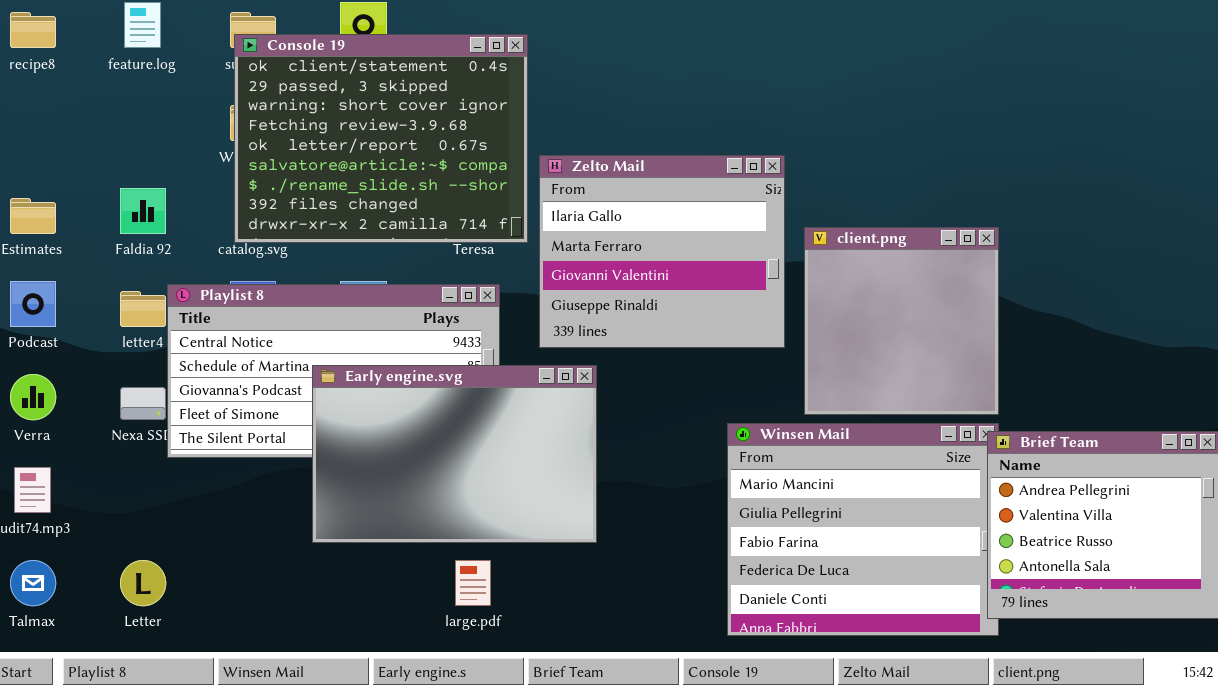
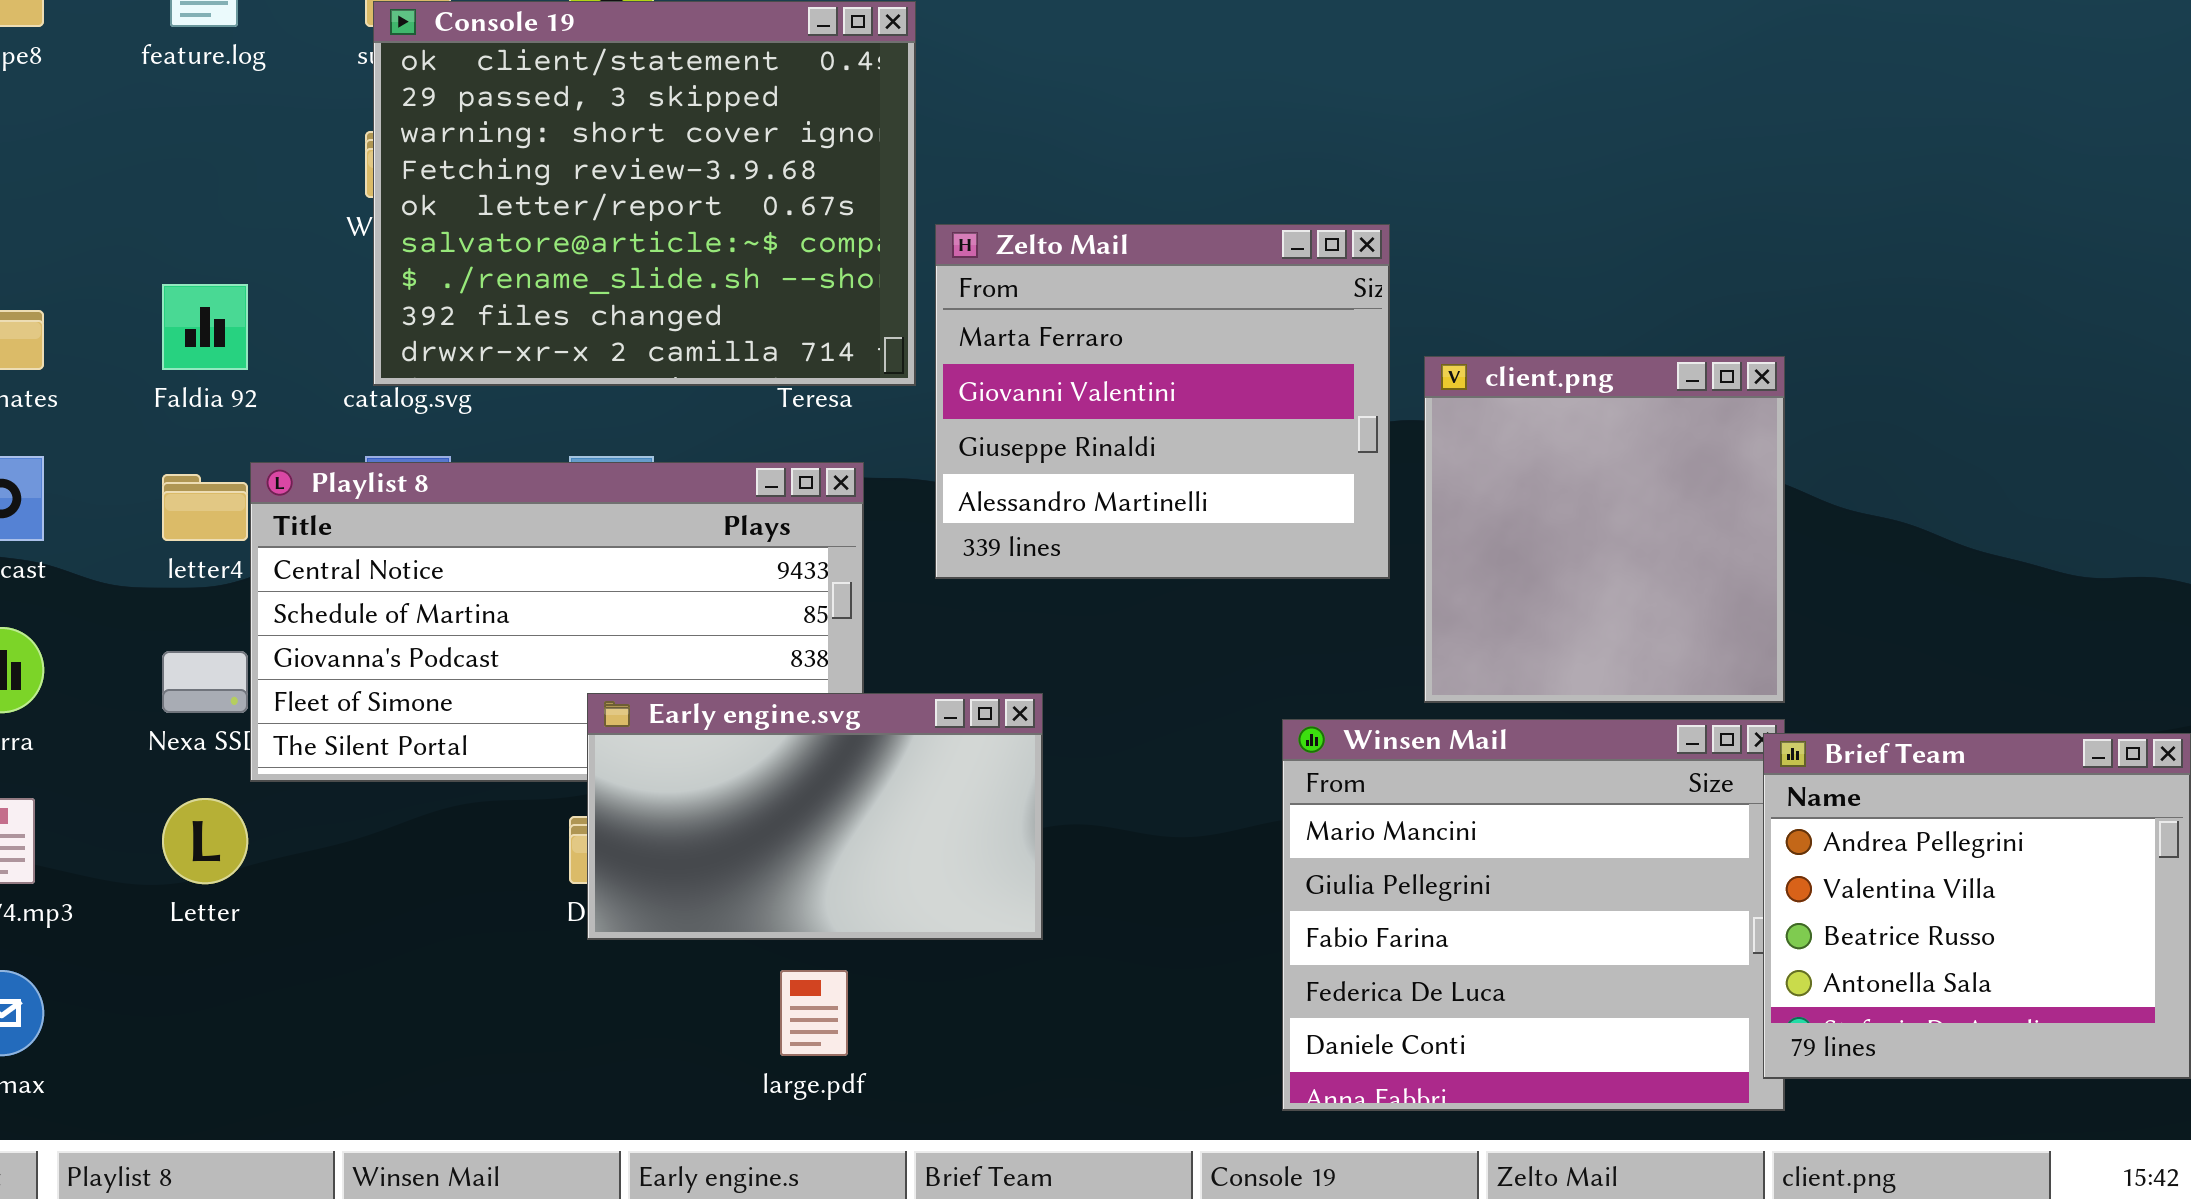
Zelto Mail: [539,155,785,348] -> [935,224,1390,579], scrolled down 1 row
Early engine.svg: [312,365,597,543] -> [587,693,1043,940], resized
Letter: [120,560,166,606] -> [162,798,248,884], moved

